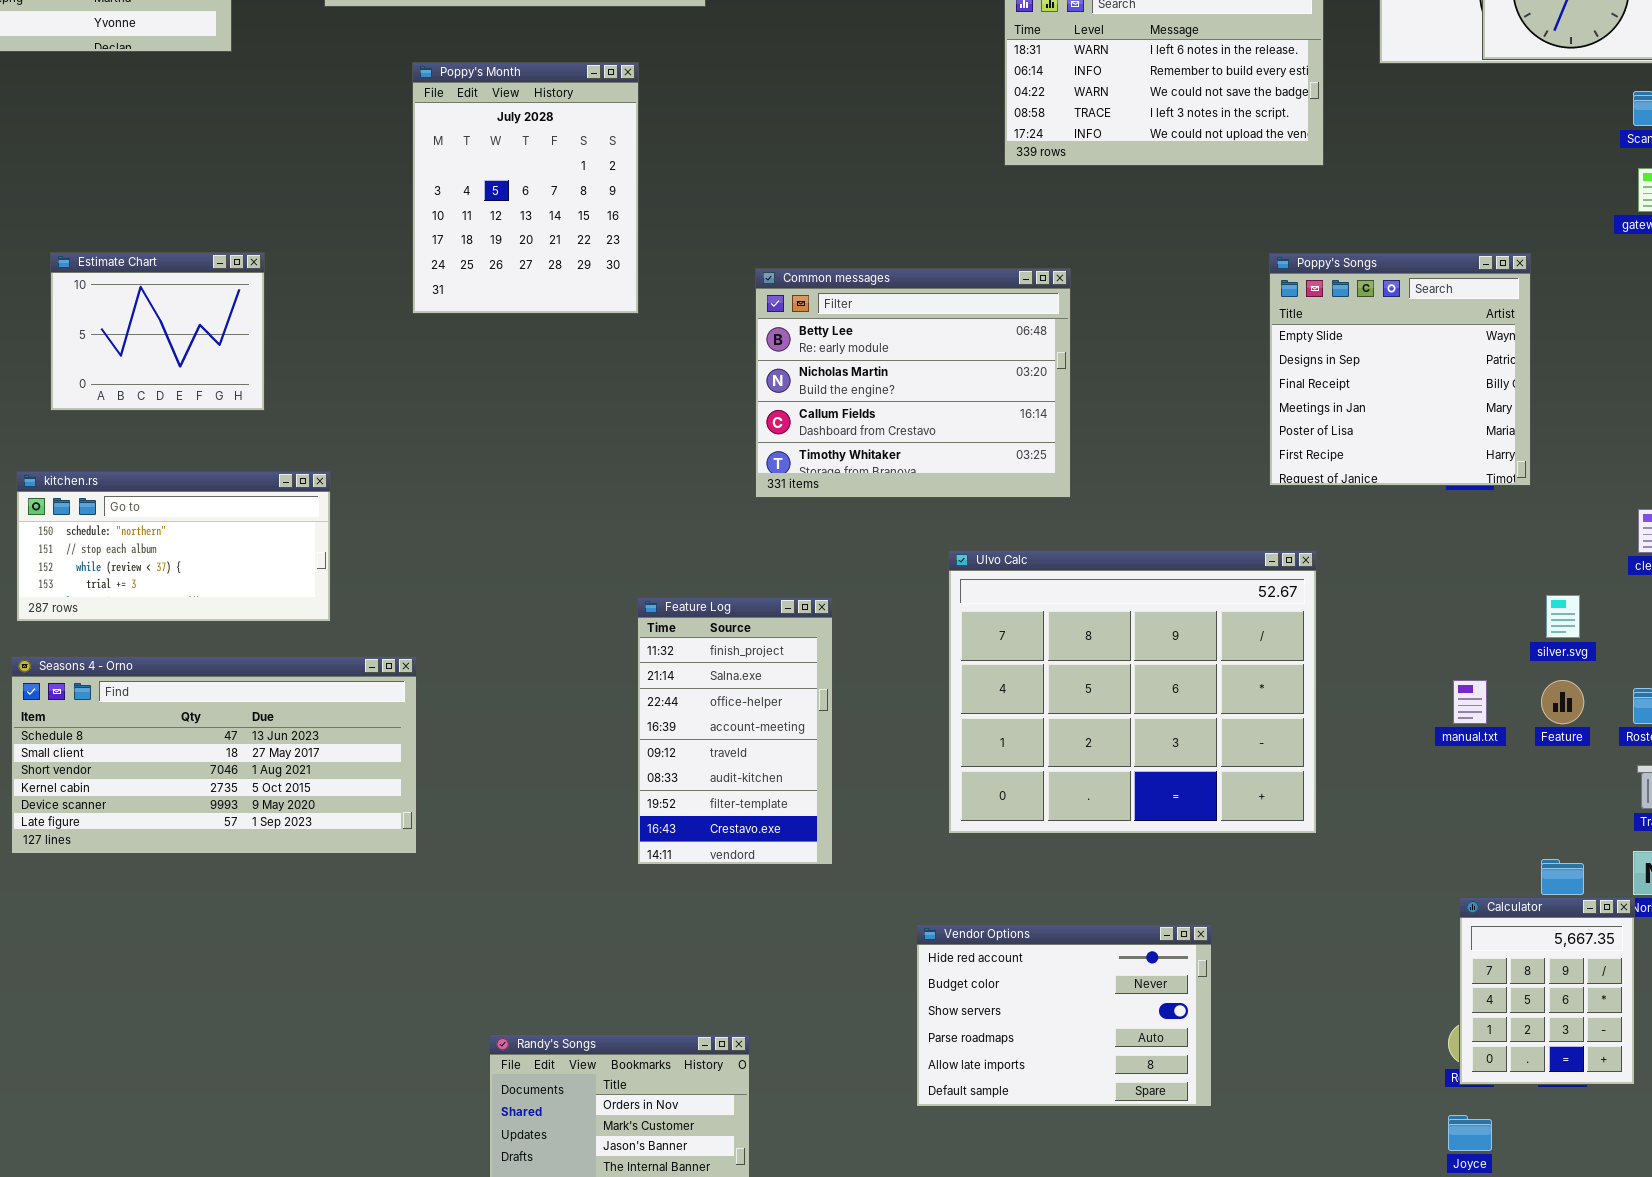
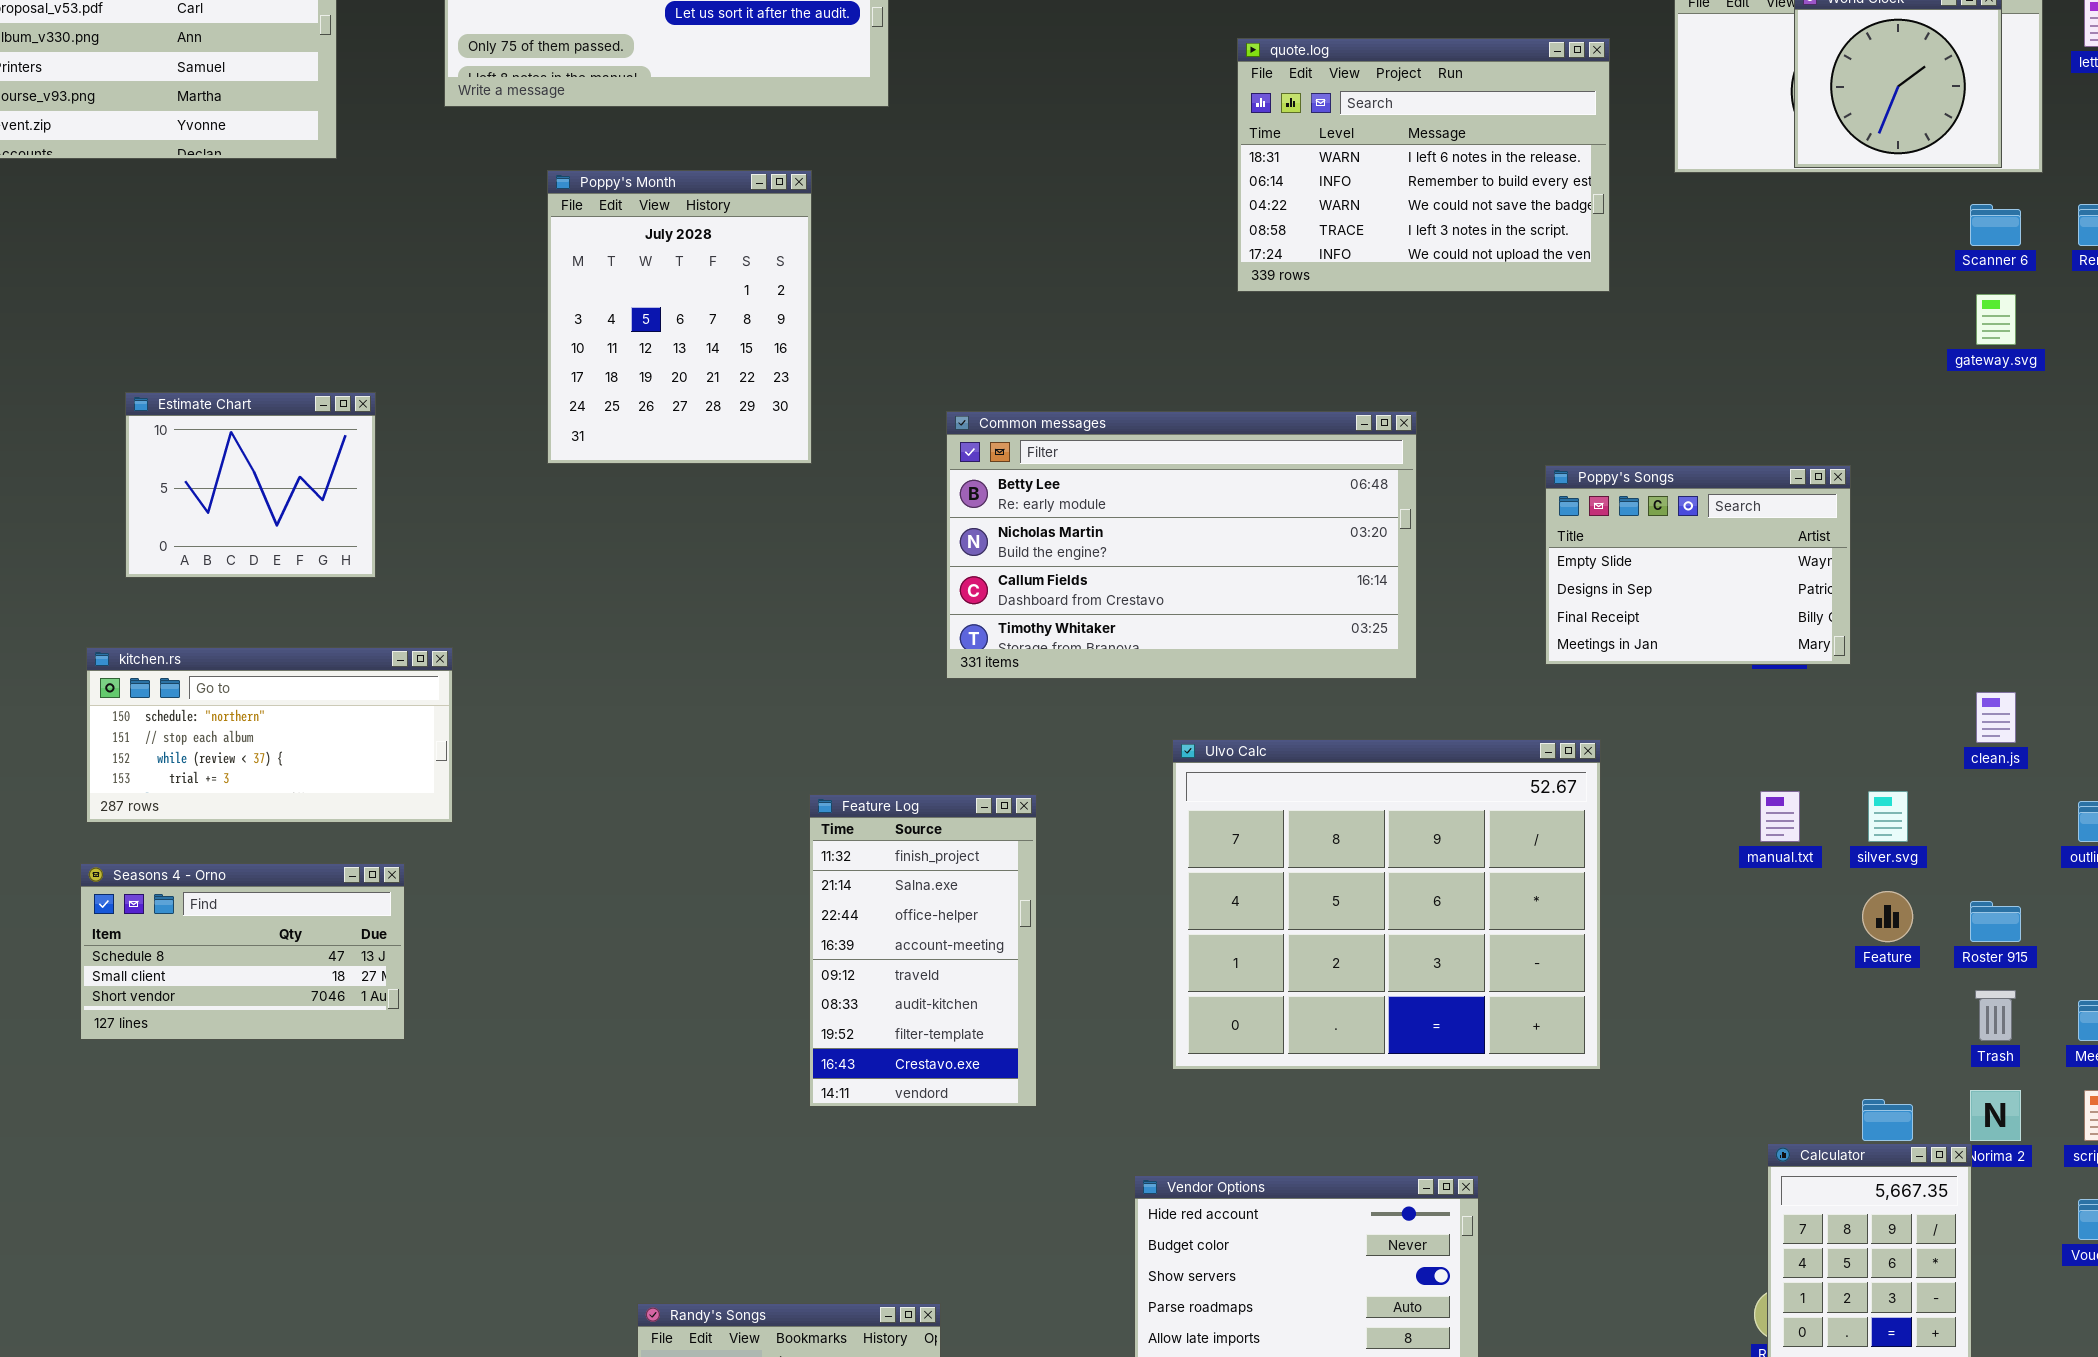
Poppy's Songs: [1269,253,1531,486] -> [1545,465,1851,665], resized
Common messages: [755,268,1071,498] -> [946,411,1417,679], resized
Seasons 4 - Orno: [11,656,417,854] -> [80,863,405,1040], resized
manual.txt: [1453,680,1487,724] -> [1760,791,1800,842], moved

